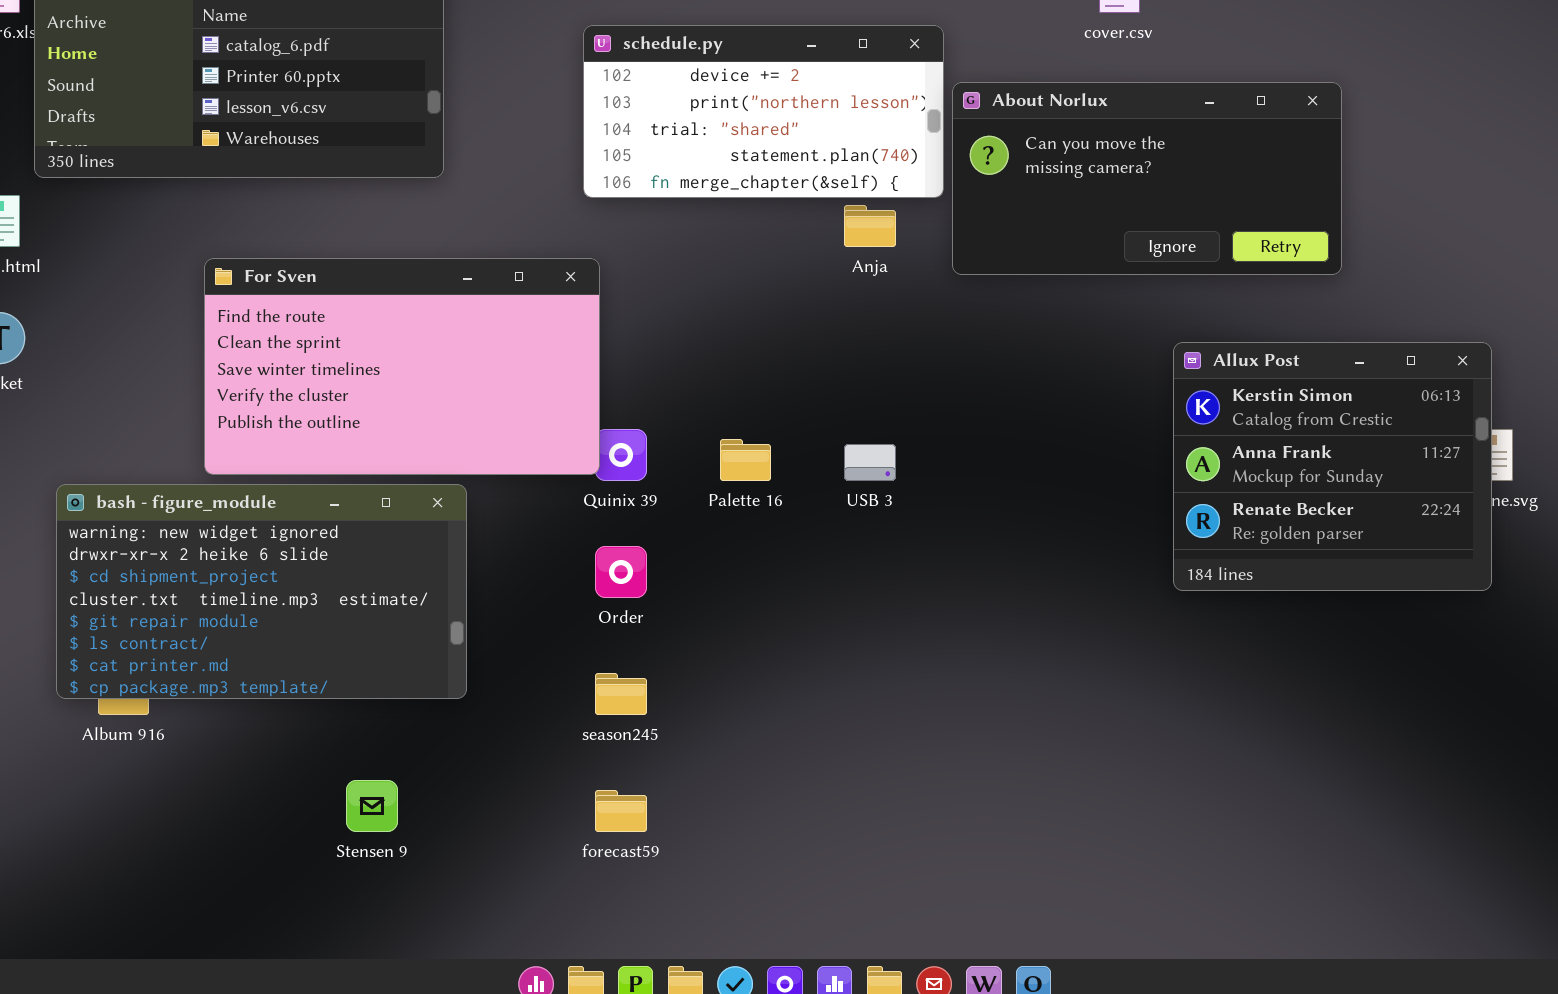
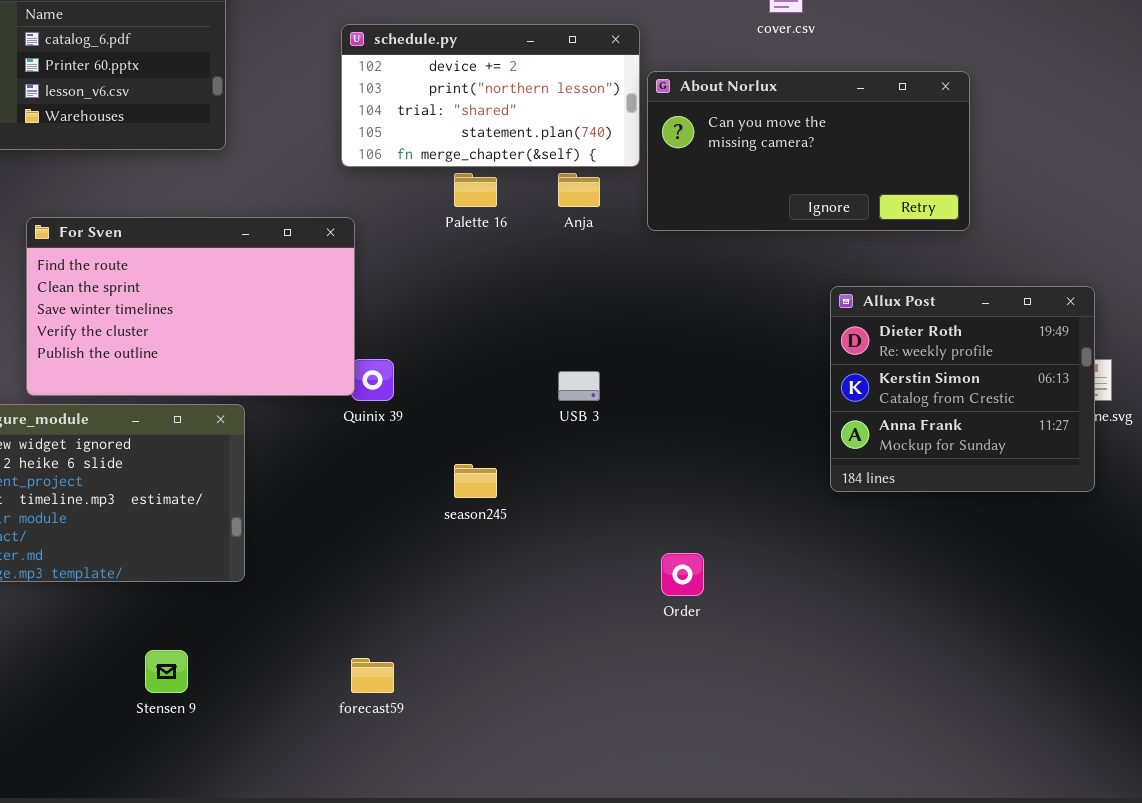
Allux Post: [1173,342,1492,591] -> [830,286,1095,492], scrolled up 1 row
Palette 16: [720,439,771,481] -> [454,173,497,207], moved
Order: [595,546,647,598] -> [661,553,704,596], moved
season245: [595,673,647,715] -> [454,464,497,498], moved

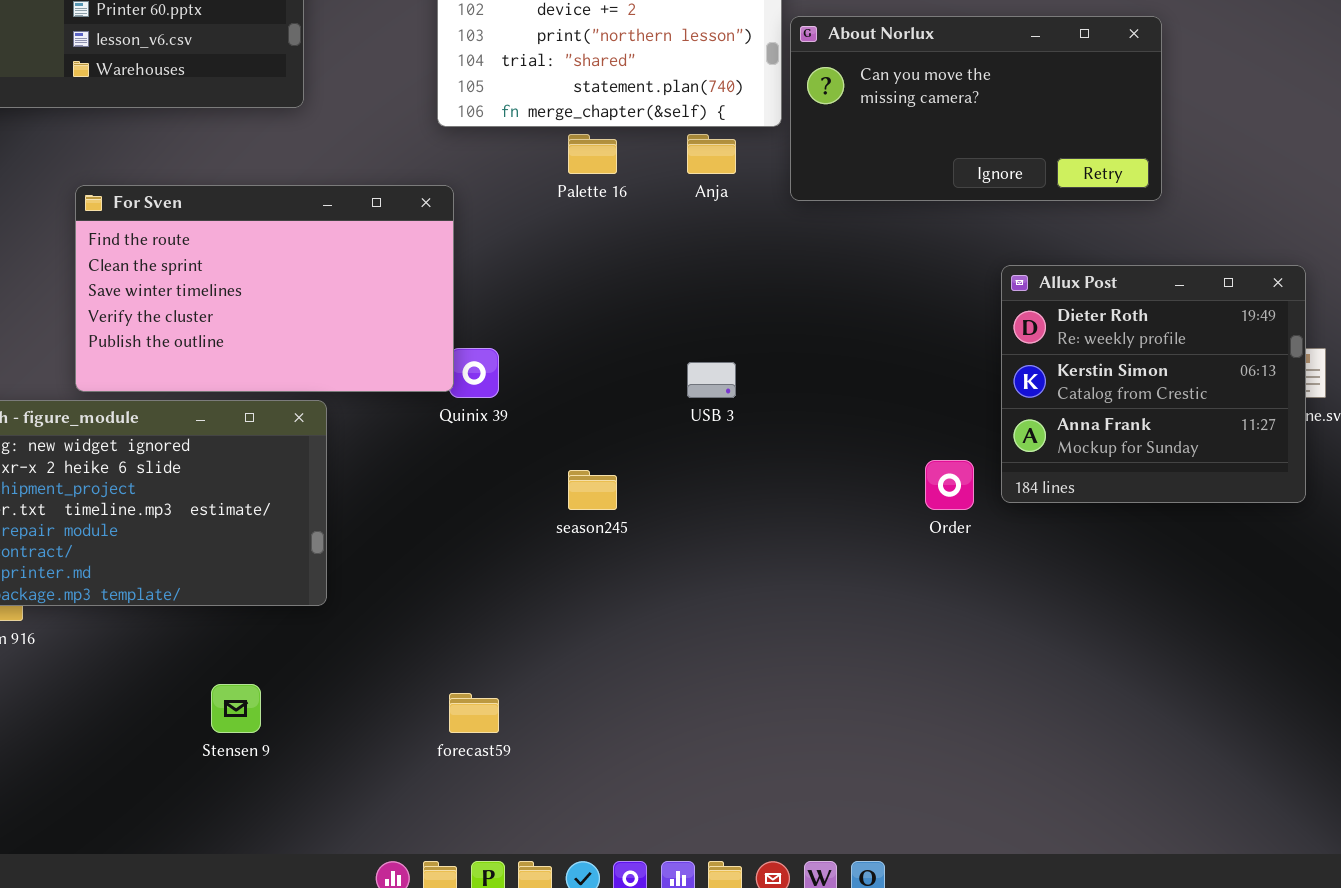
Order: [661,553,704,596] -> [925,460,974,510], moved

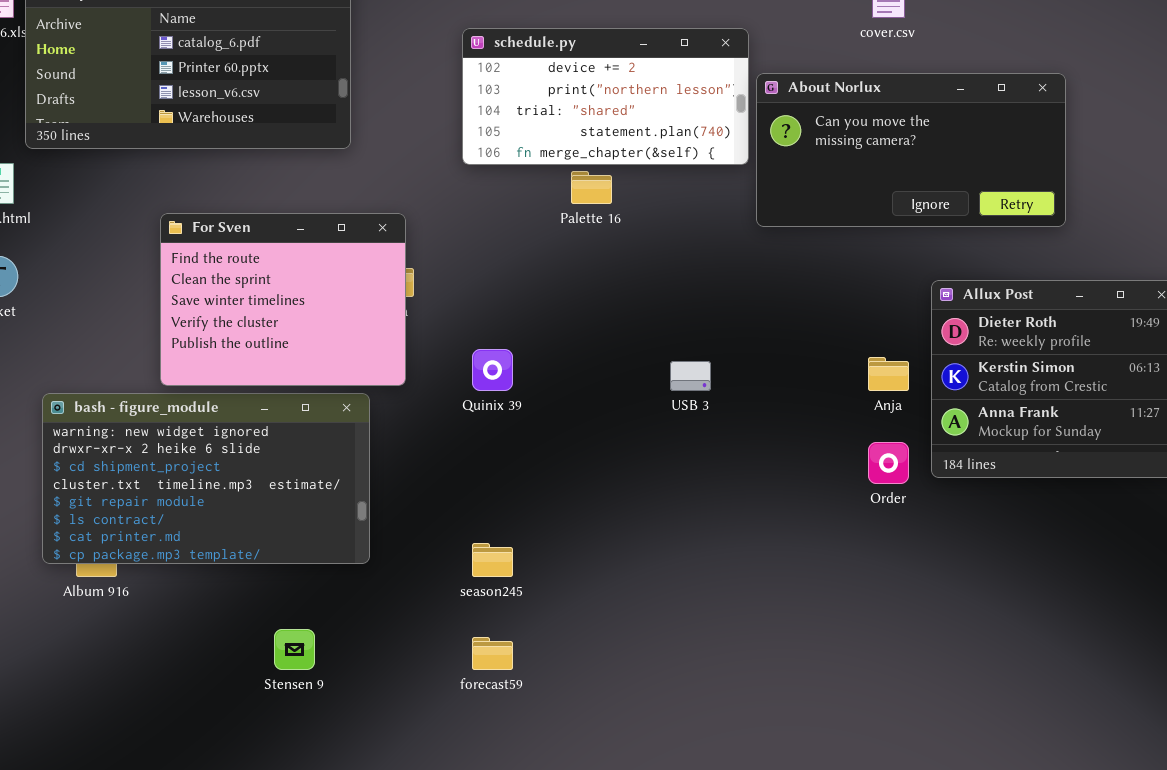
Anja: [687,134,736,174] -> [868,357,909,391], moved
For Sven: [75,185,454,392] -> [160,213,406,386], resized
season245: [568,470,617,510] -> [472,543,513,577], moved

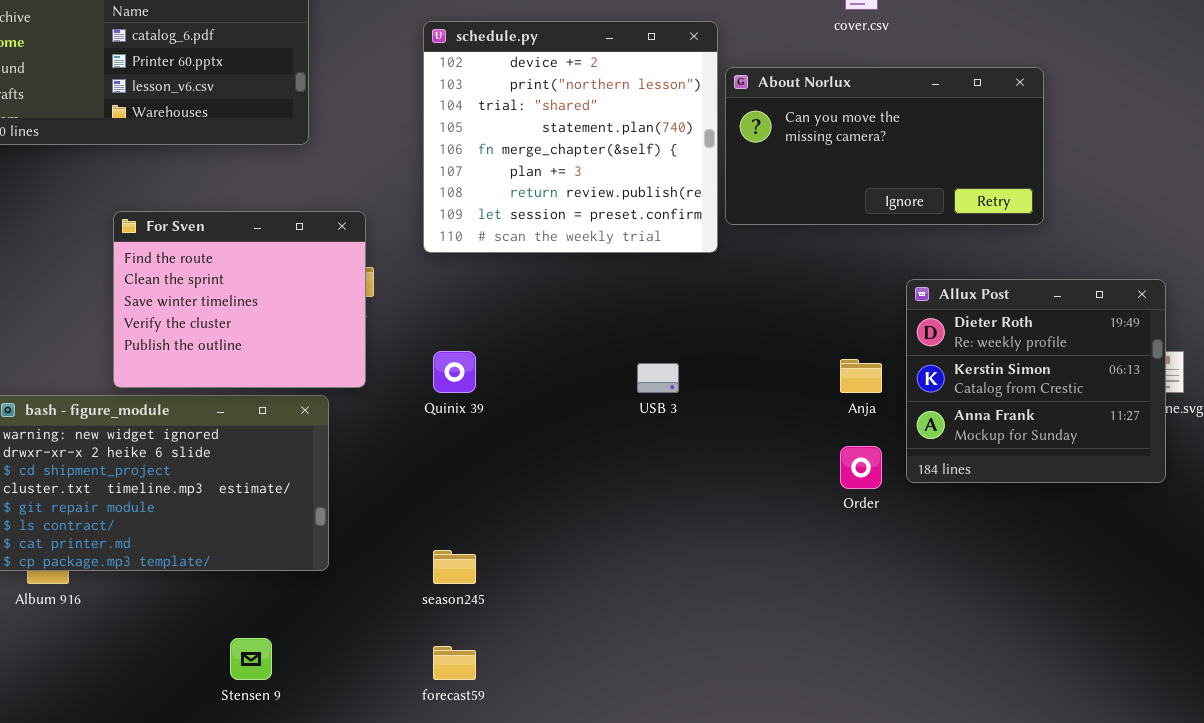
schedule.py: [462,28,749,165] -> [423,21,718,253], resized

